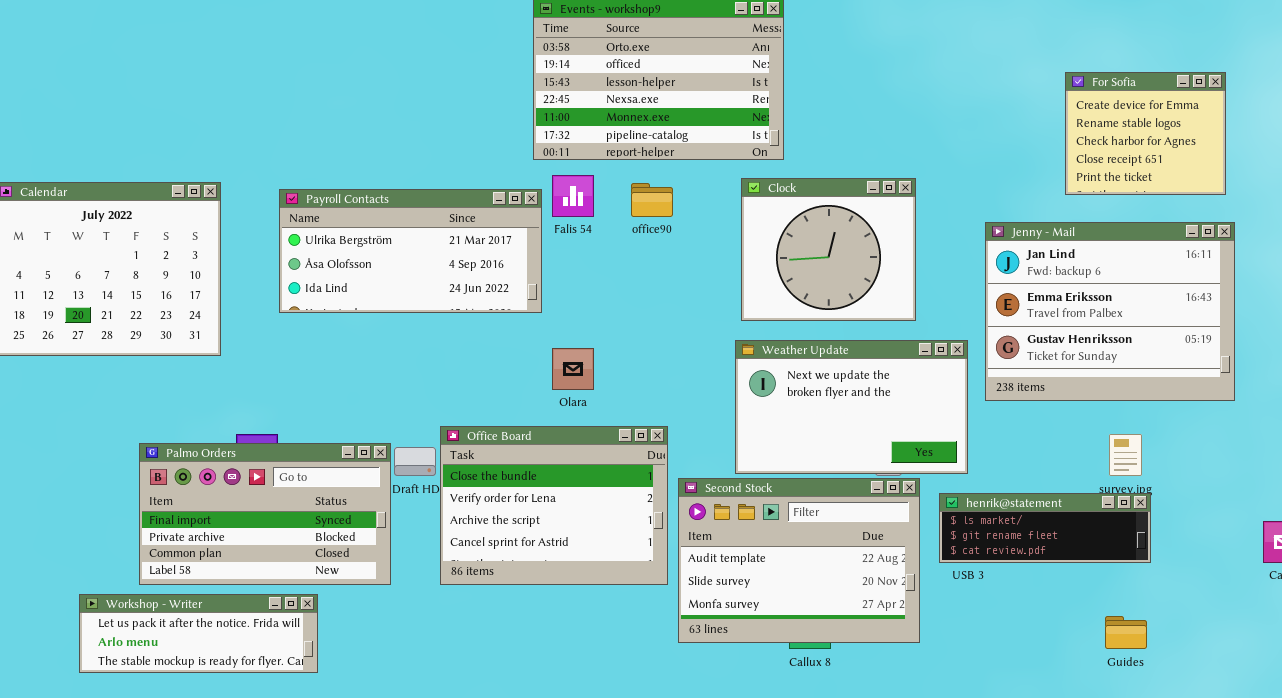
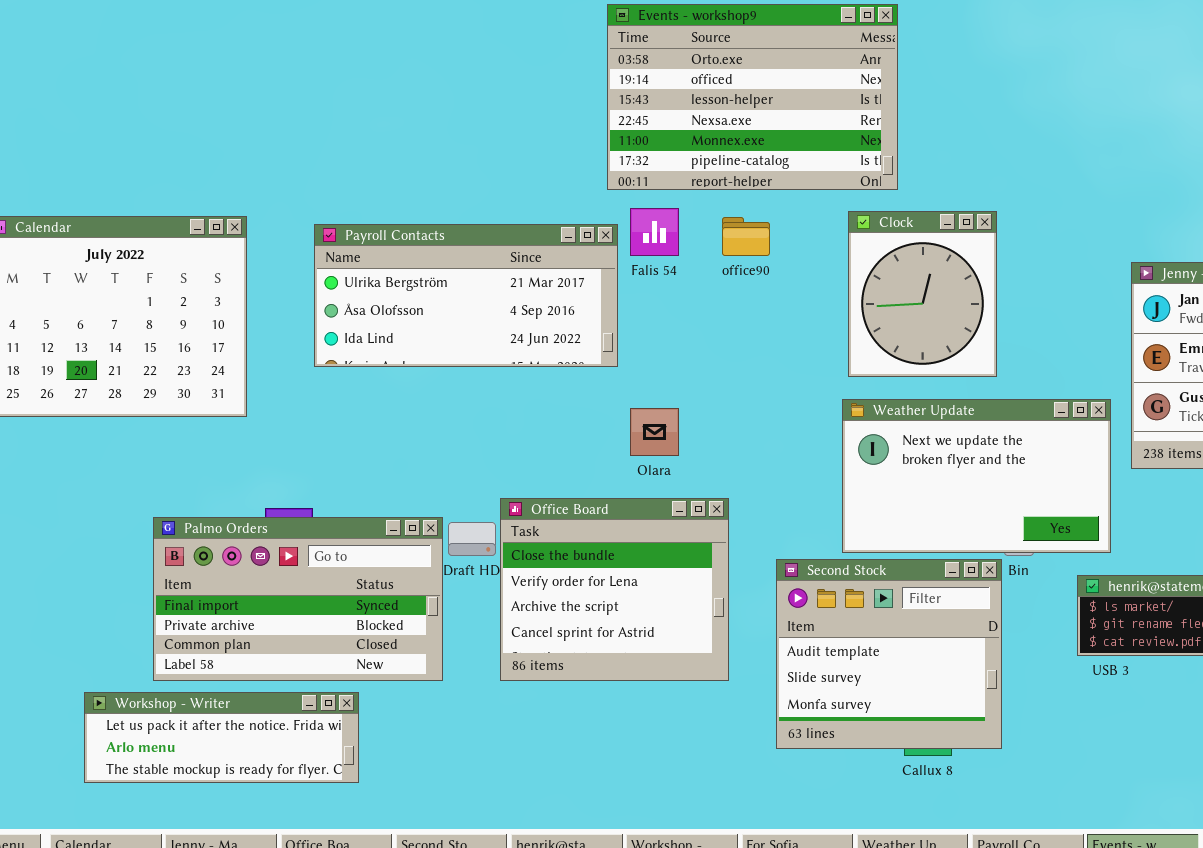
Clock: [741,178,916,321] -> [848,211,997,377], resized
Office Board: [440,426,668,585] -> [500,498,729,681], resized
Second Stock: [678,478,920,643] -> [776,559,1002,749], resized

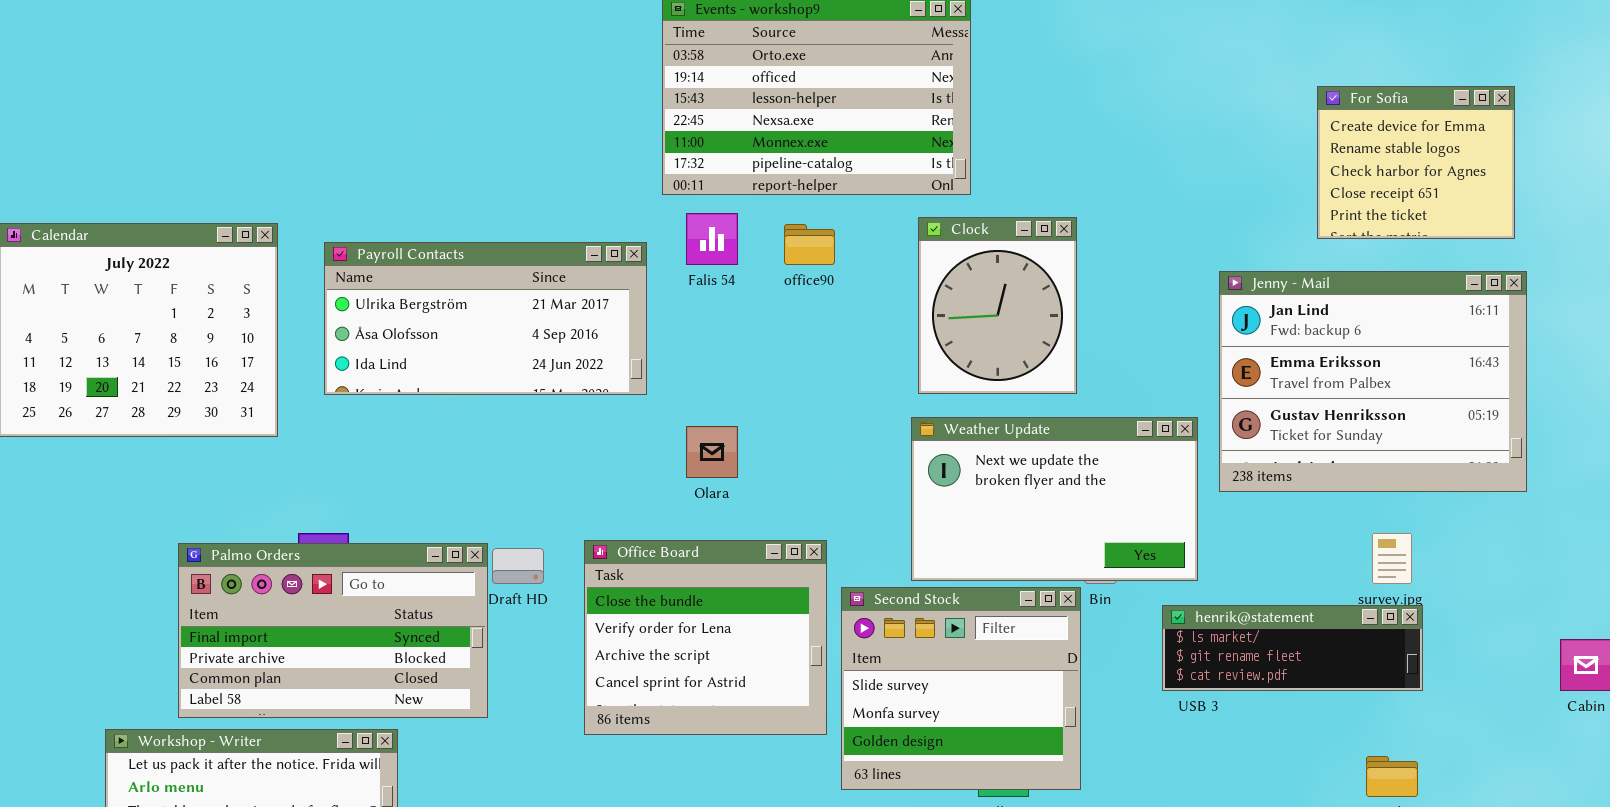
Payroll Contacts: [314,224,618,367] -> [324,242,647,395], moved
Office Board: [500,498,729,681] -> [584,540,827,735], moved
Second Stock: [776,559,1002,749] -> [841,587,1081,790], scrolled down 1 row

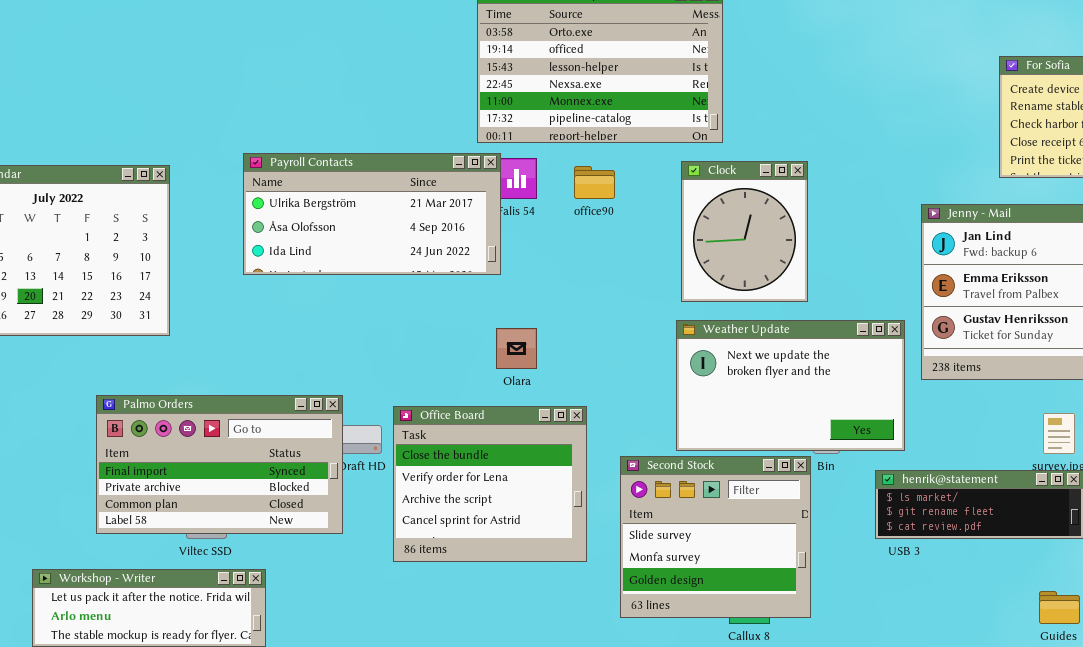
Payroll Contacts: [324,242,647,395] -> [243,153,501,275], moved
Office Board: [584,540,827,735] -> [393,406,587,562], moved
Palmo Orders: [178,543,488,718] -> [96,395,343,534], moved

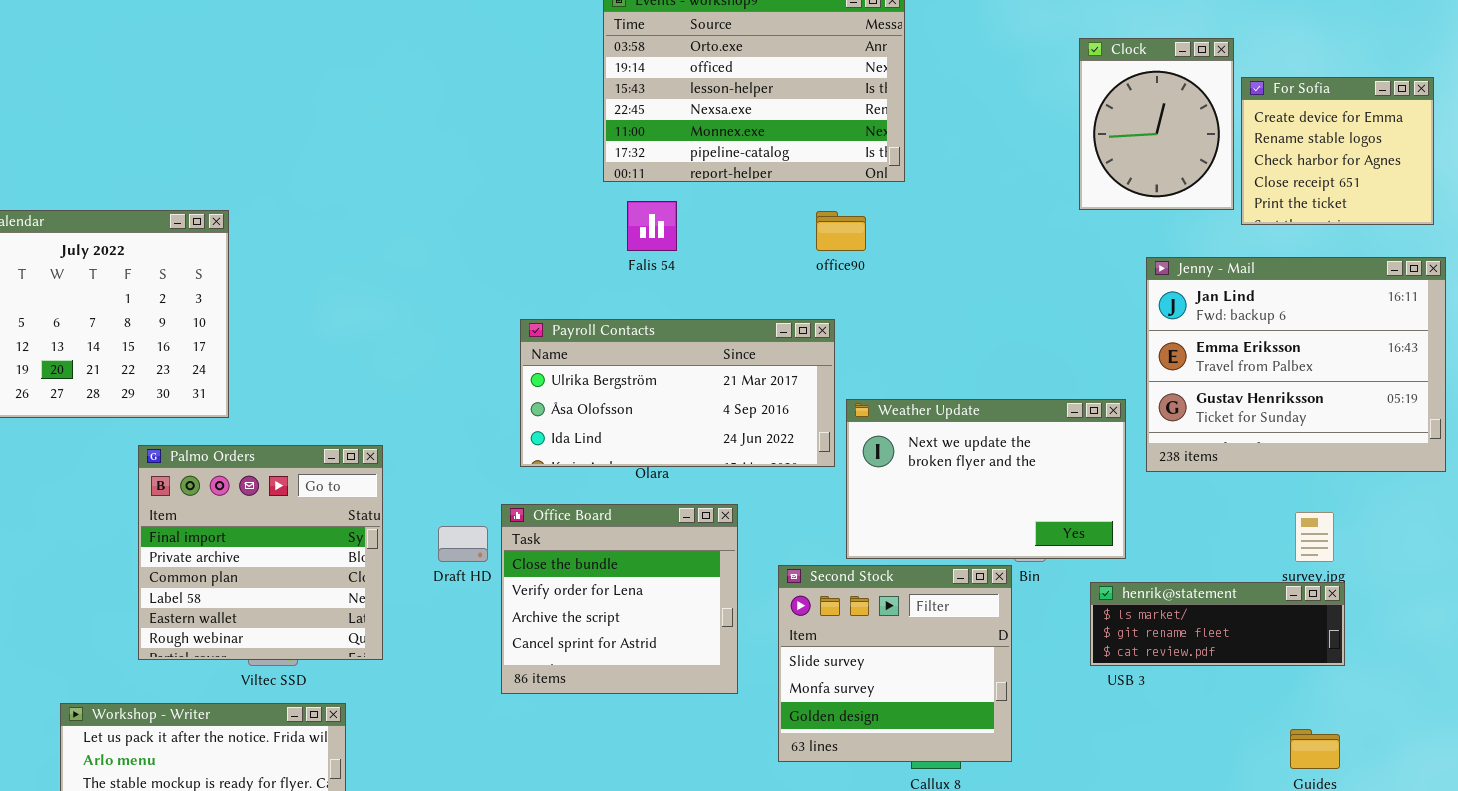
Payroll Contacts: [243,153,501,275] -> [520,319,835,467], moved
Clock: [681,161,808,302] -> [1079,38,1234,210], moved
office90: [574,166,615,199] -> [816,211,866,251], moved
Palmo Orders: [96,395,343,534] -> [138,445,383,660], resized

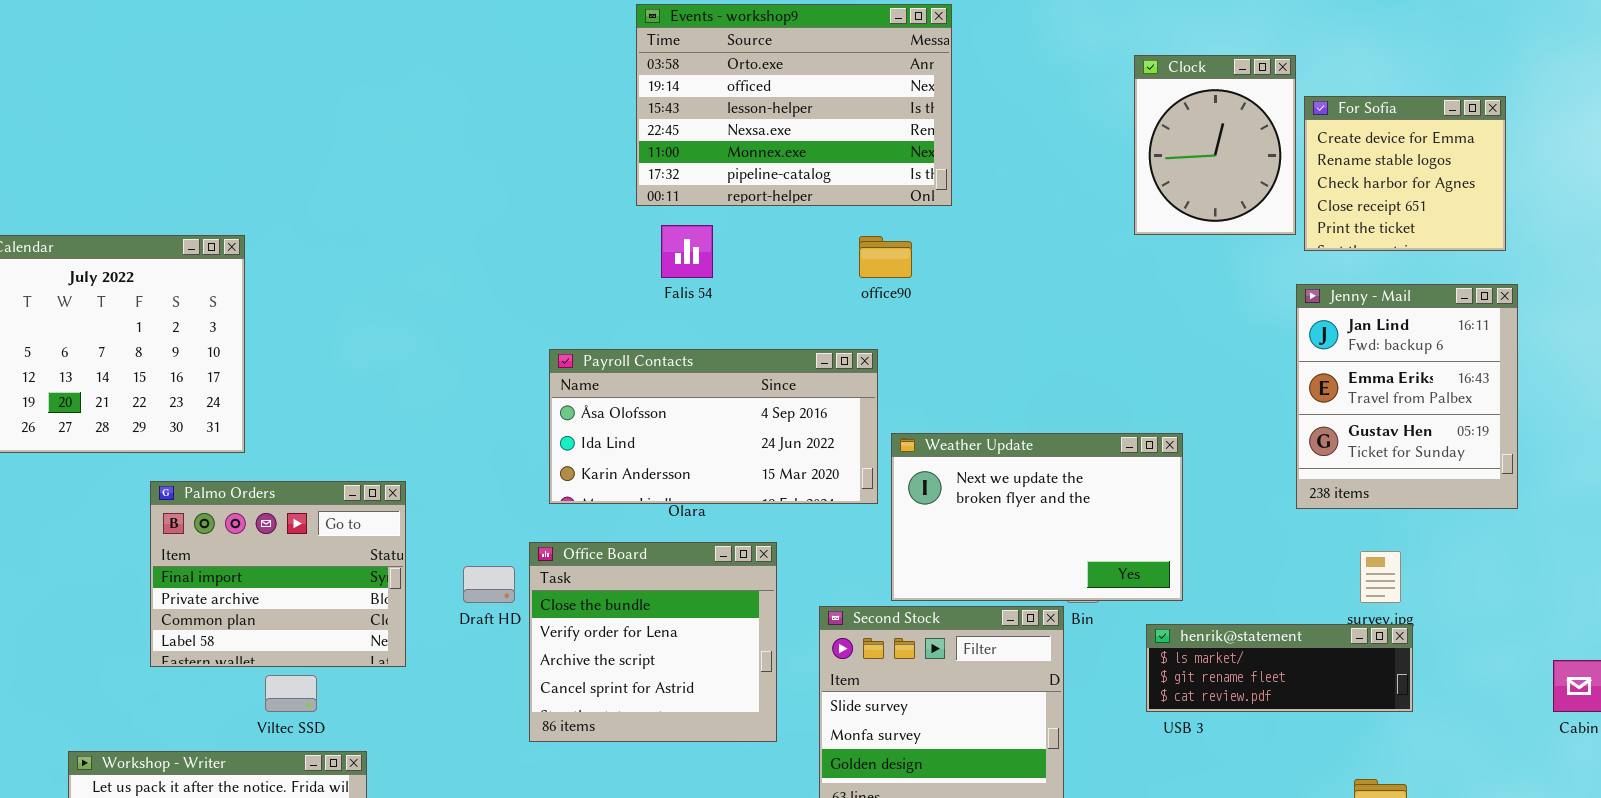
Jenny - Mail: [1146,257,1446,472] -> [1296,284,1518,509], resized
Payroll Contacts: [520,319,835,467] -> [549,349,878,504], scrolled down 1 row
Palmo Orders: [138,445,383,660] -> [150,481,406,667], resized

